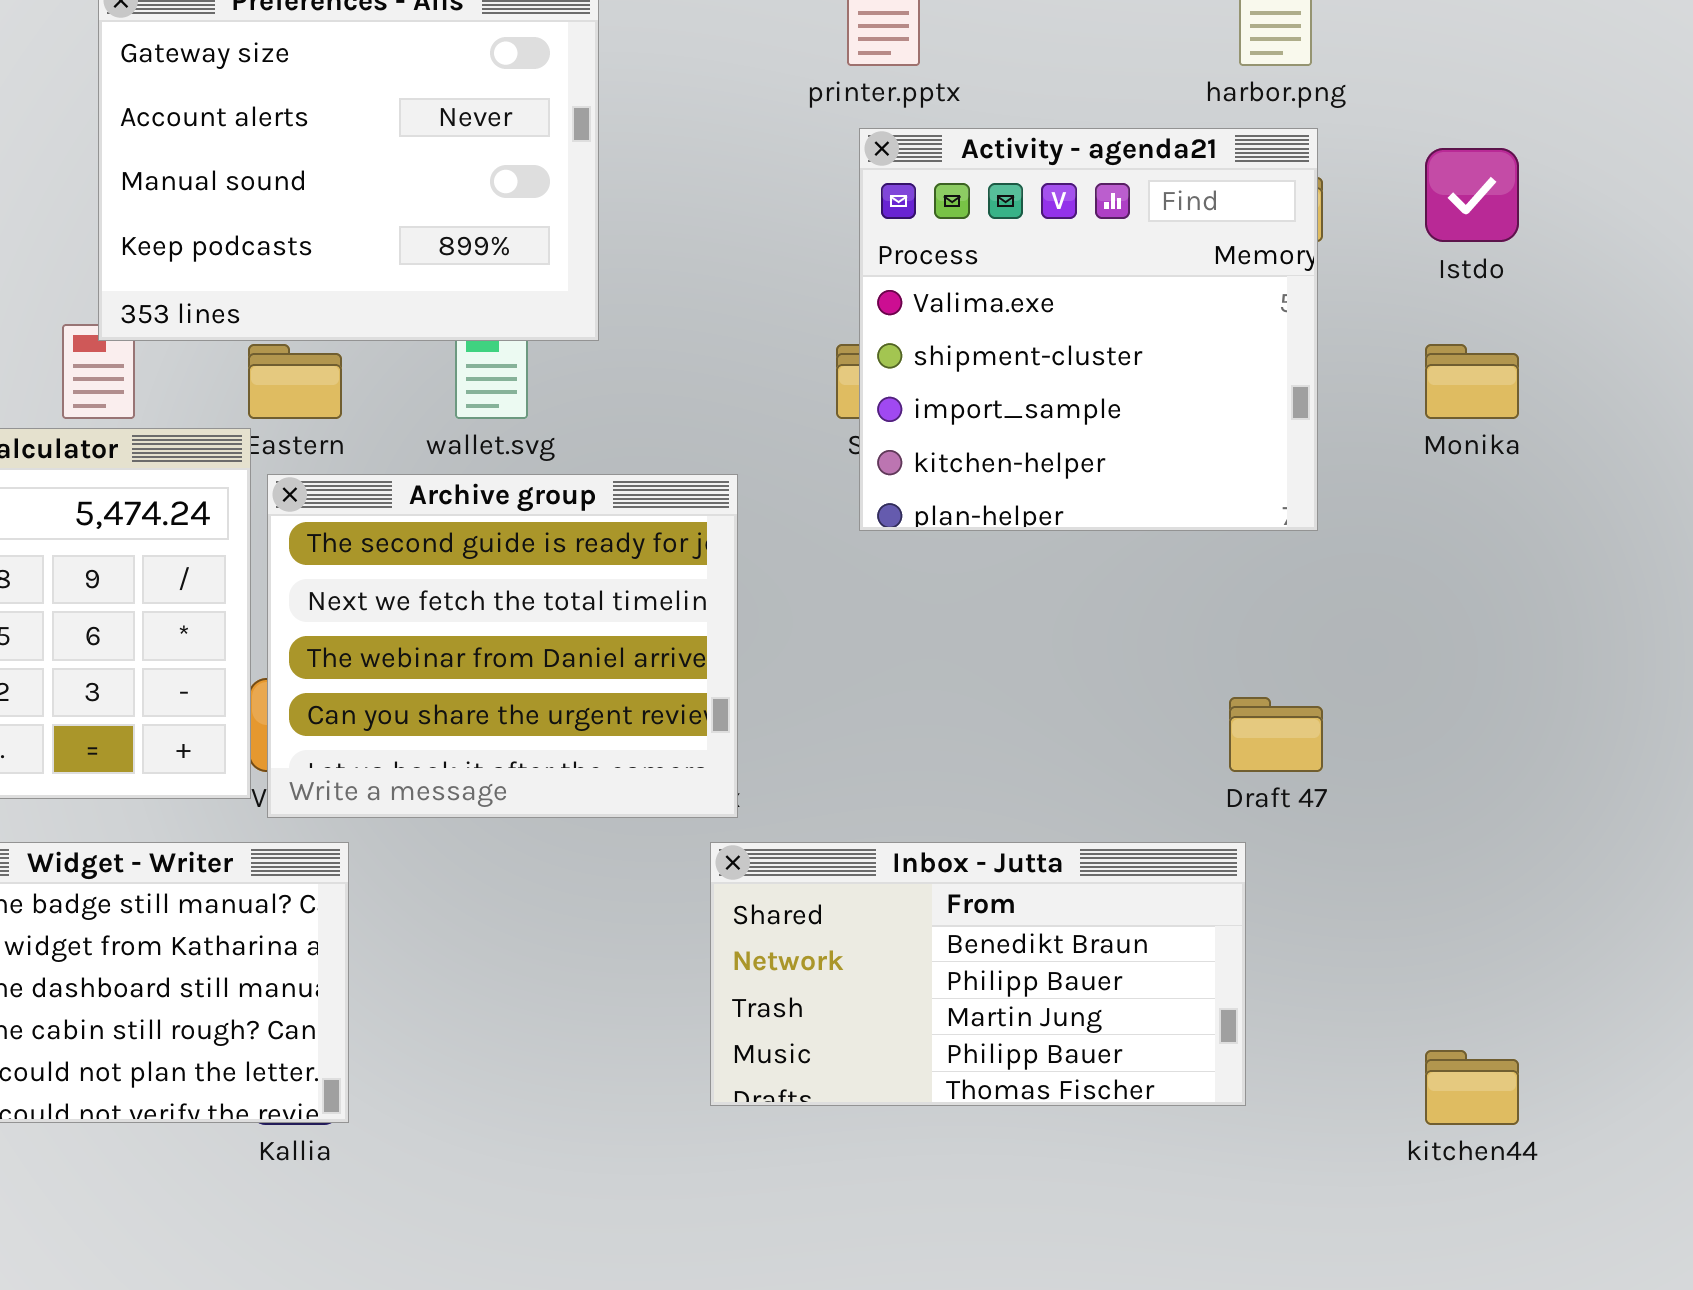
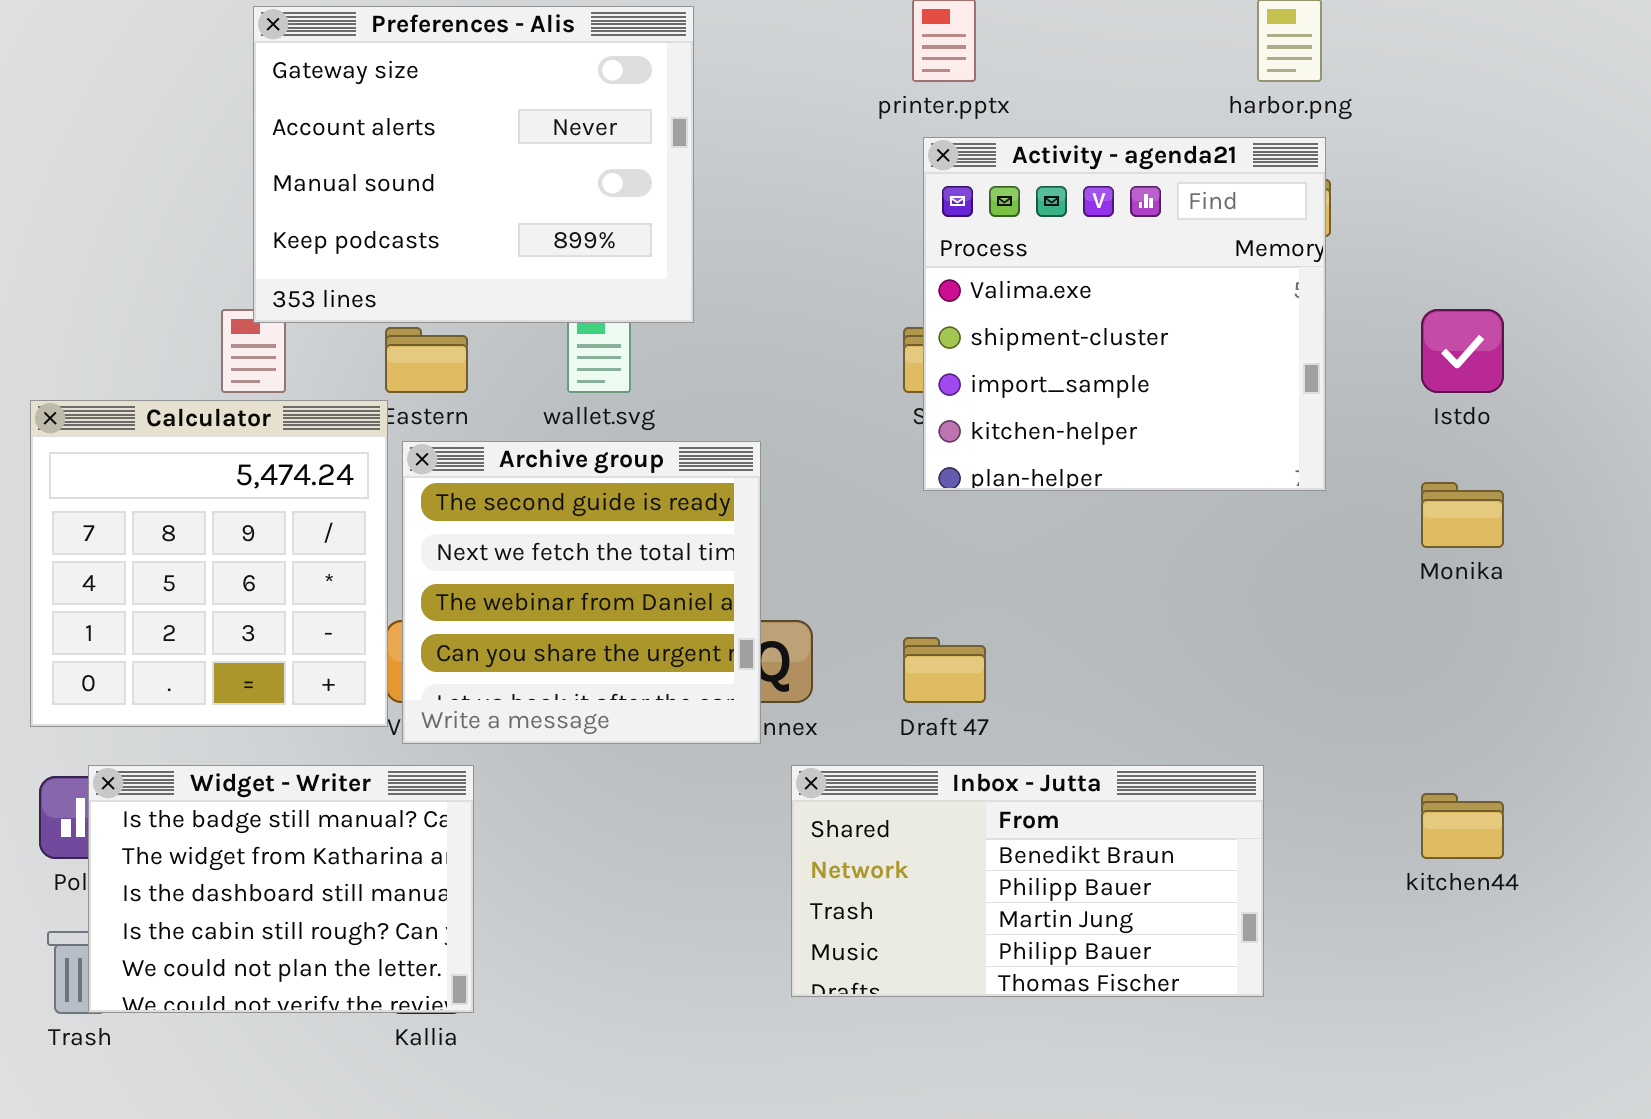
Istdo: [1425,148,1519,242] -> [1421,309,1504,393], moved
Monika: [1425,344,1519,419] -> [1421,482,1504,548], moved
Archive group: [267,474,738,818] -> [402,441,761,744], resized
Draft 47: [1229,697,1323,772] -> [903,637,986,703], moved
kitchen44: [1425,1050,1519,1125] -> [1421,793,1504,859], moved

